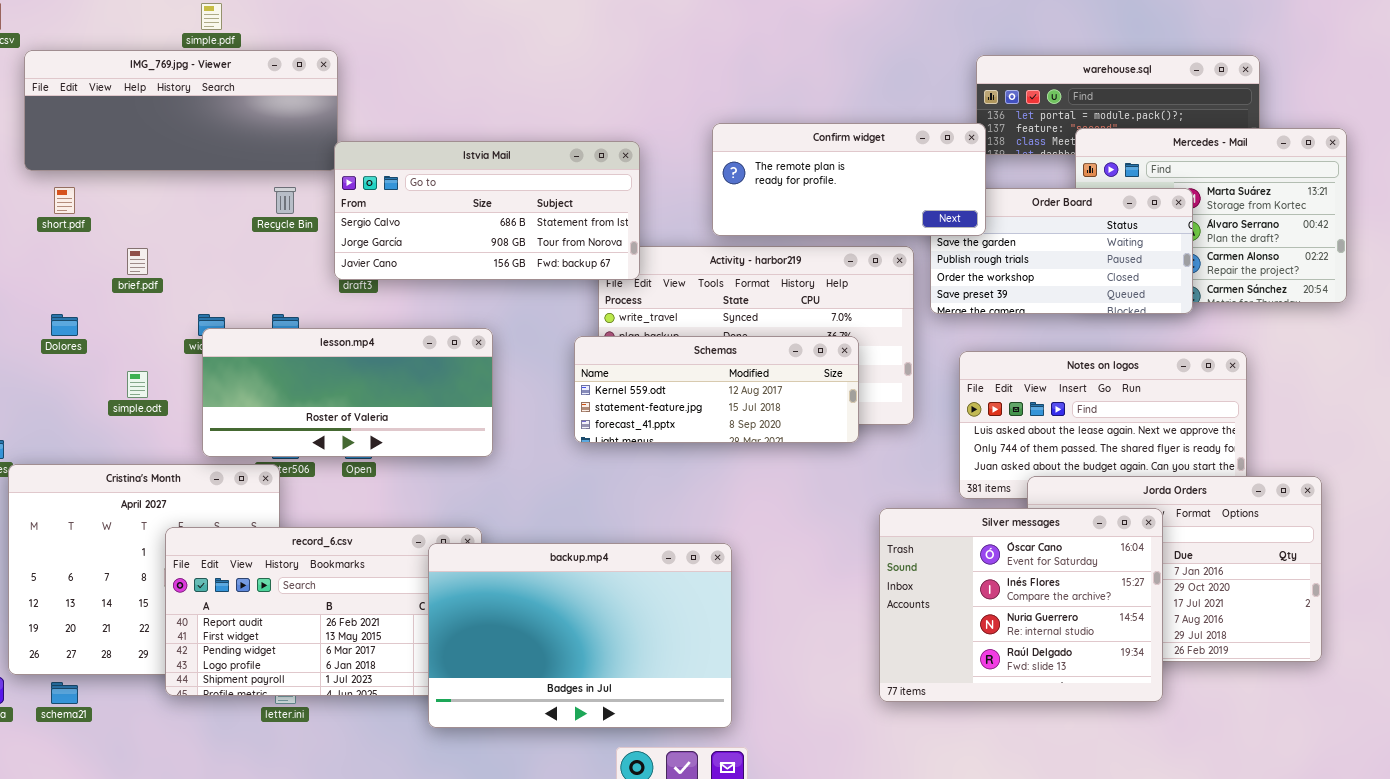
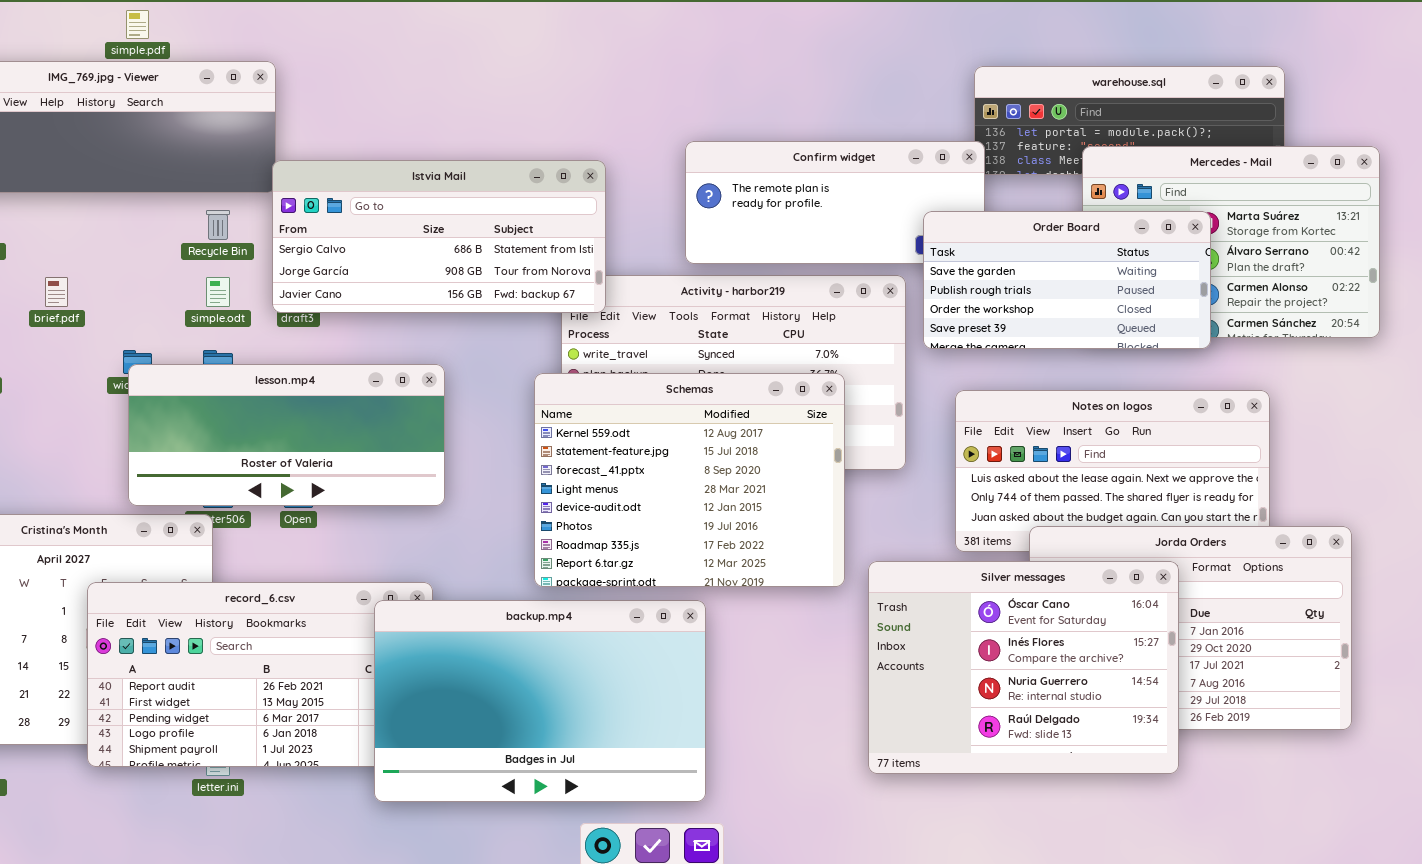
Order Board: [930,188,1193,314] -> [923,211,1211,349], raised
Schemas: [574,336,859,443] -> [534,373,845,587], resized
simple.odt: [127,371,148,398] -> [206,277,230,307], moved

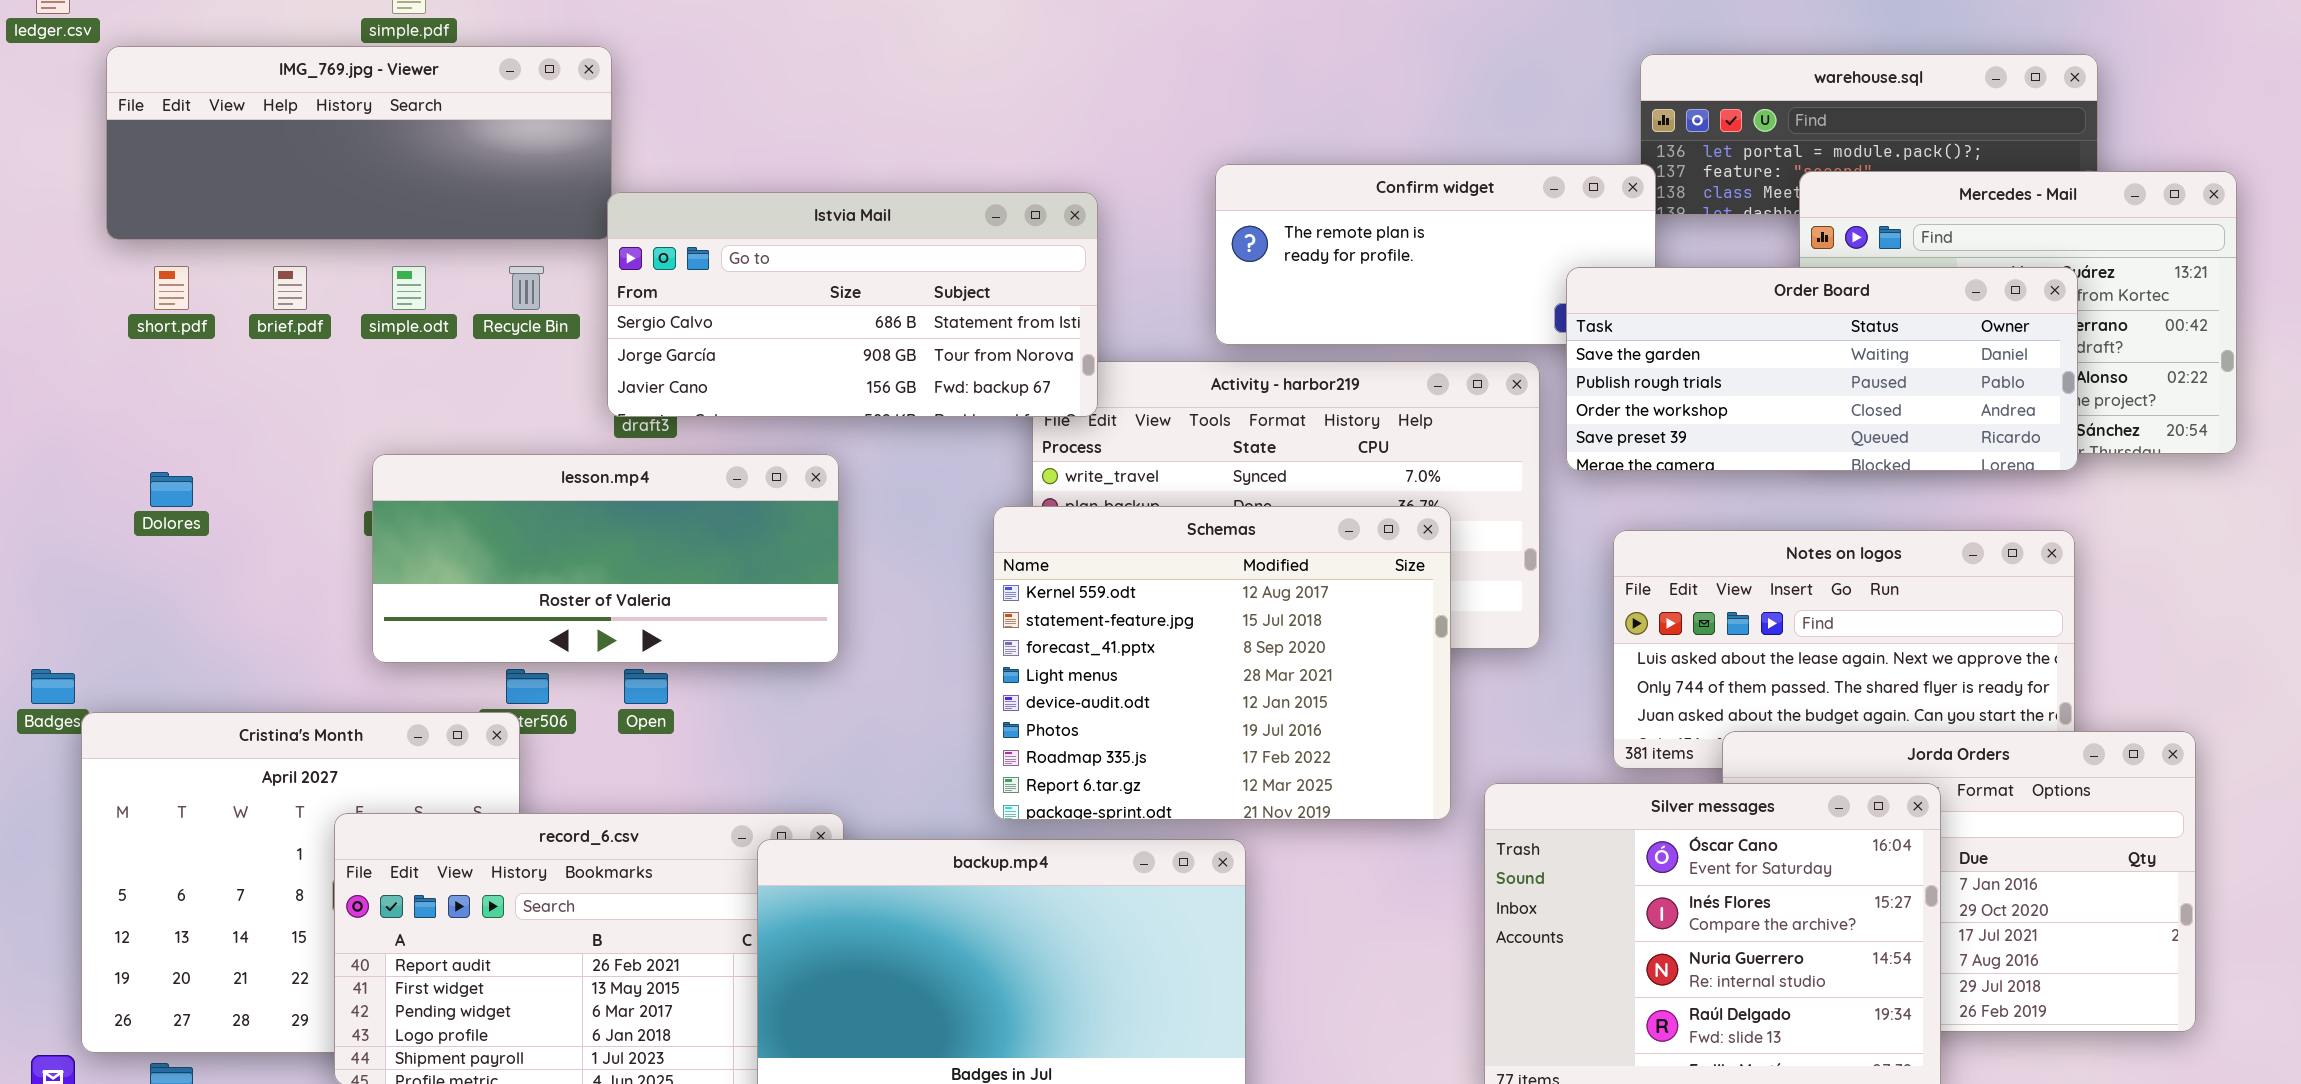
Order Board: [923,211,1211,349] -> [1566,267,2078,471], resized
brief.pdf: [45,277,68,307] -> [273,266,307,310], moved
simple.odt: [206,277,230,307] -> [392,266,426,310], moved
lesson.mp4: [128,364,445,506] -> [372,454,839,663], moved

